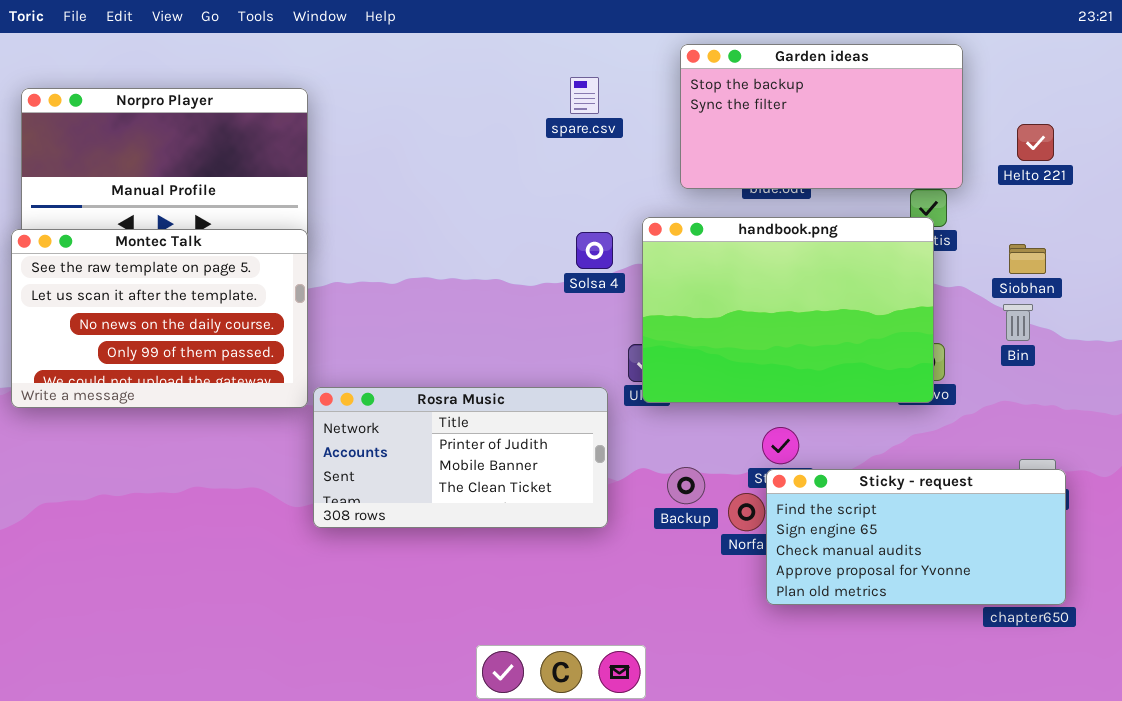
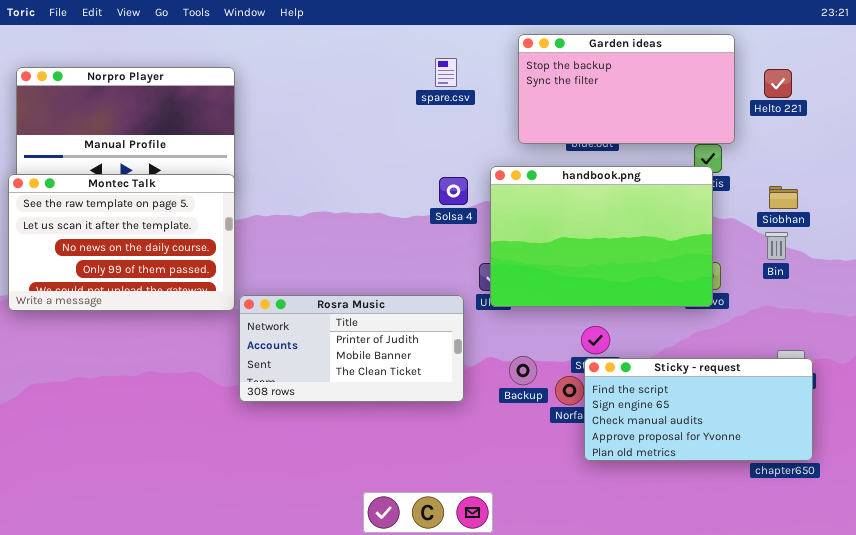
Helto 221: [1017,124,1054,161] -> [764,69,792,98], moved

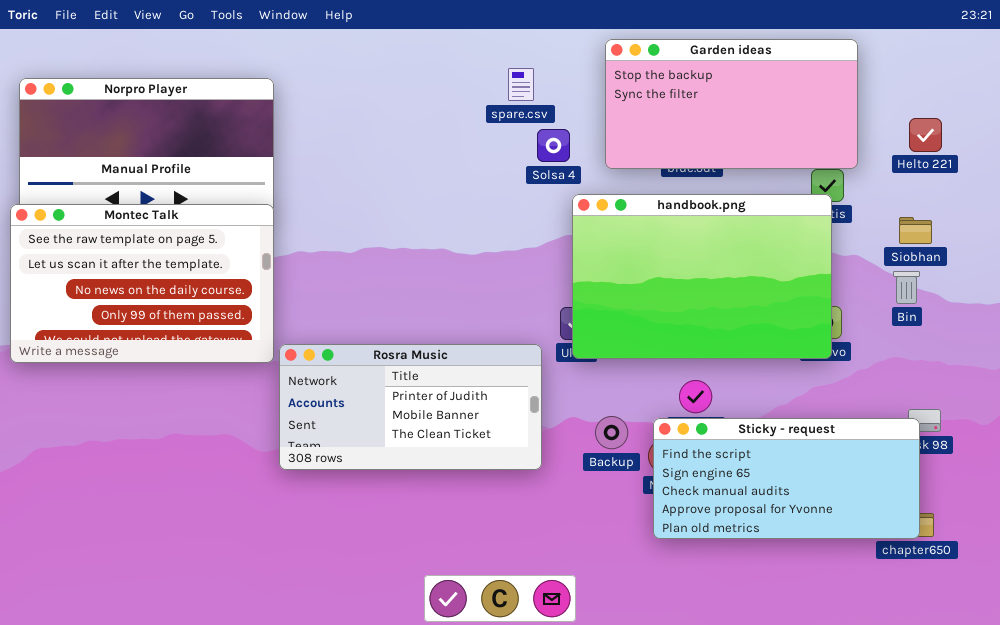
Helto 221: [764,69,792,98] -> [909,118,942,152], moved
Solsa 4: [439,177,468,205] -> [537,129,570,162], moved
Sticky - request: [584,358,813,461] -> [653,418,920,539], moved

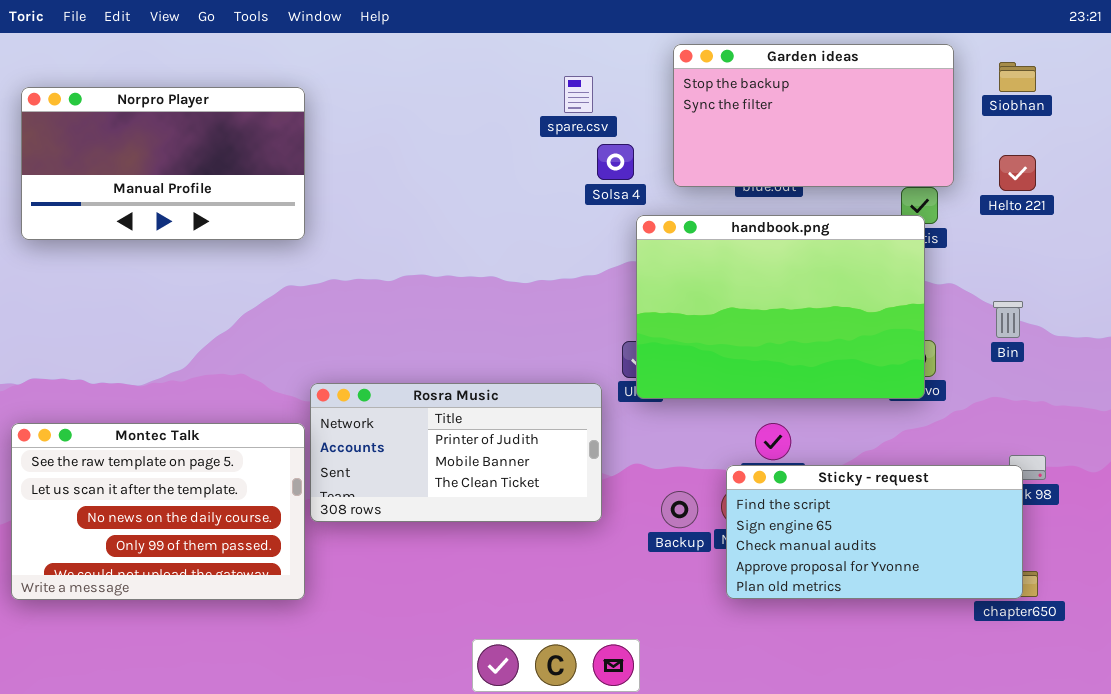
Helto 221: [909,118,942,152] -> [999,155,1036,191], moved
Montec Talk: [10,204,274,363] -> [11,423,305,600], moved
Siobhan: [899,217,932,244] -> [999,62,1036,92], moved
Backup: [595,416,628,449] -> [661,491,698,528], moved

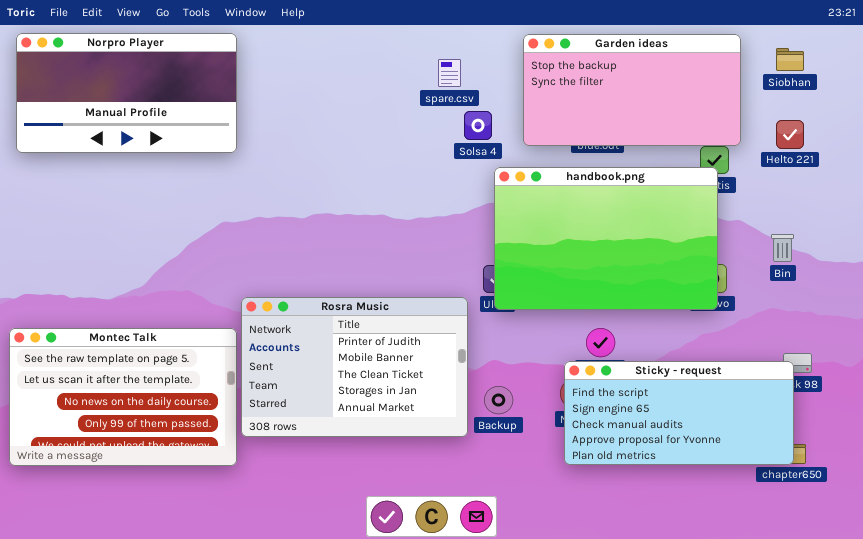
Norpro Player: [21,87,305,240] -> [16,33,237,153], moved
Rosra Music: [310,383,602,522] -> [241,297,468,437], resized
Backup: [661,491,698,528] -> [484,386,513,414], moved

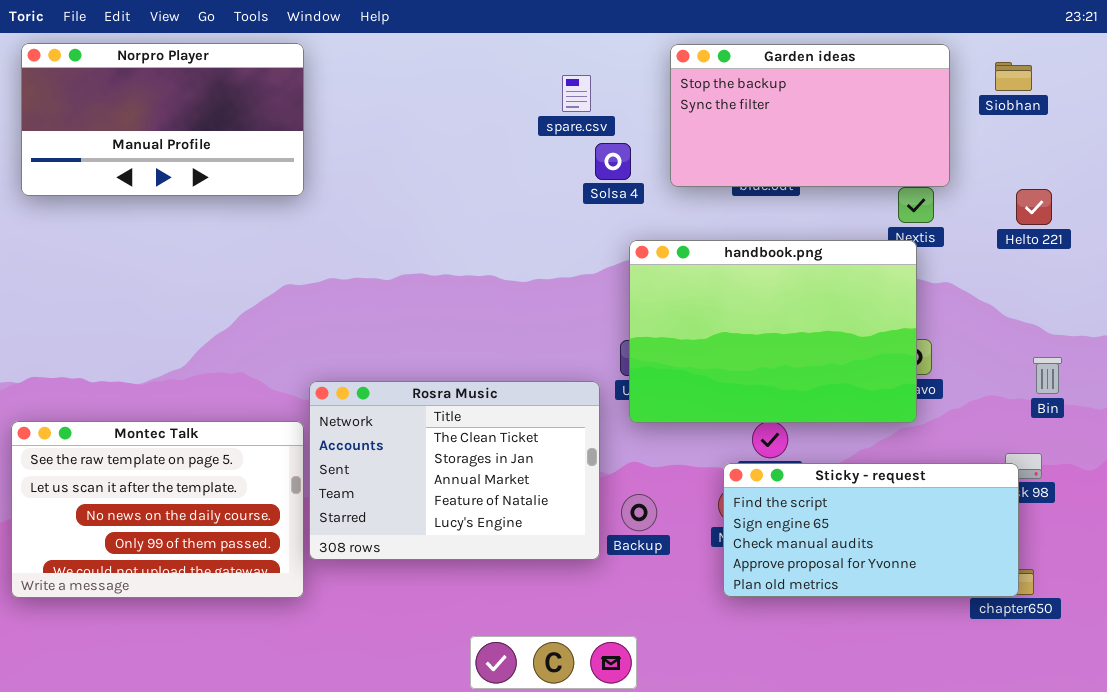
Helto 221: [776,120,804,149] -> [1016,189,1052,225], moved
handbook.png: [494,167,718,310] -> [629,240,917,423], moved
Bin: [771,234,794,262] -> [1033,357,1062,394], moved
Rosra Music: [241,297,468,437] -> [309,381,600,560], scrolled down 2 rows

